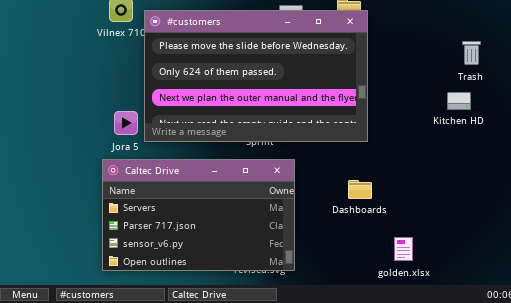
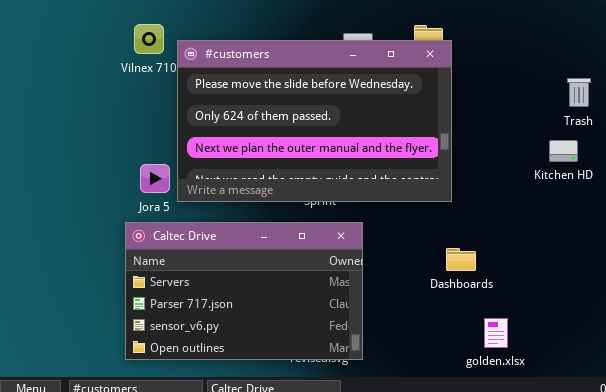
Dashboards: [348,180,372,199] -> [446,248,476,271], moved

